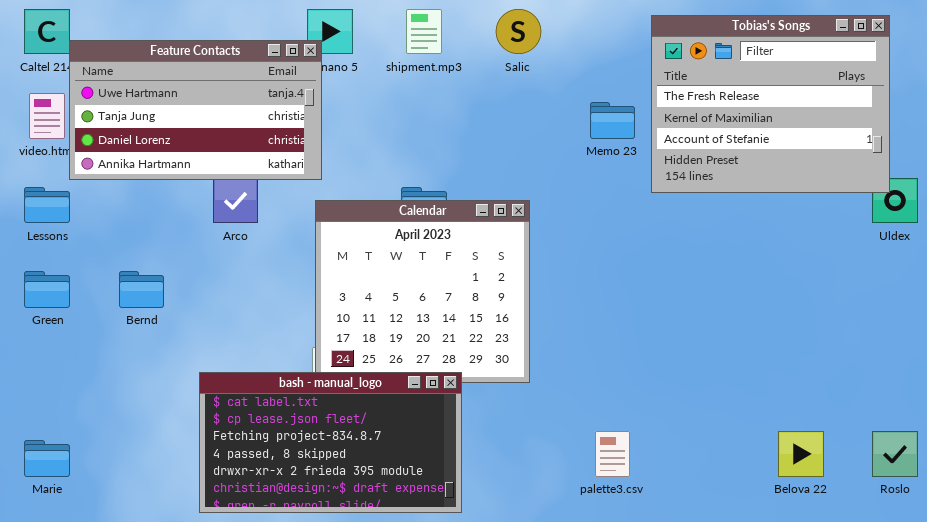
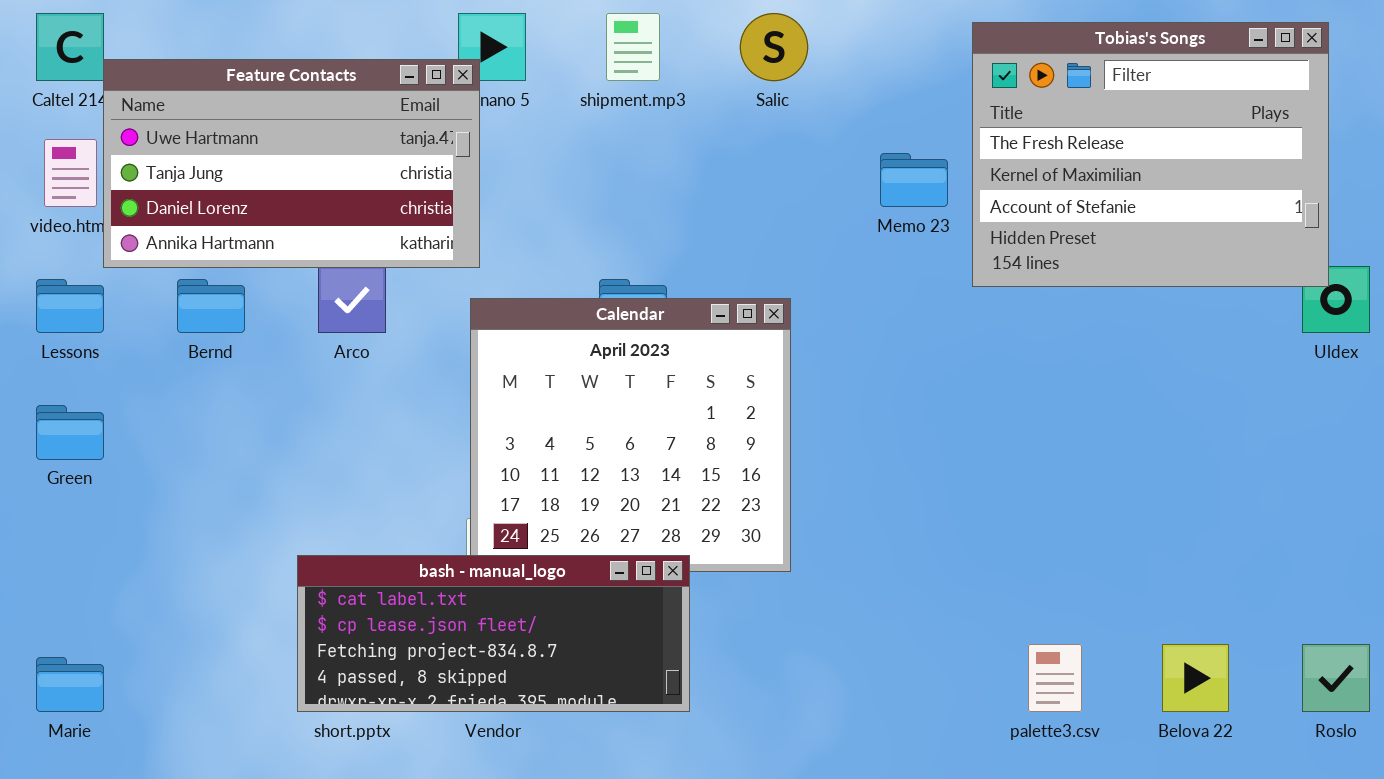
Bernd: [119,271,164,308] -> [177,279,245,333], moved
bash - manual_logo: [199,372,462,513] -> [297,555,690,712], resized
palette3.csv: [595,431,630,477] -> [1028,644,1082,712], moved

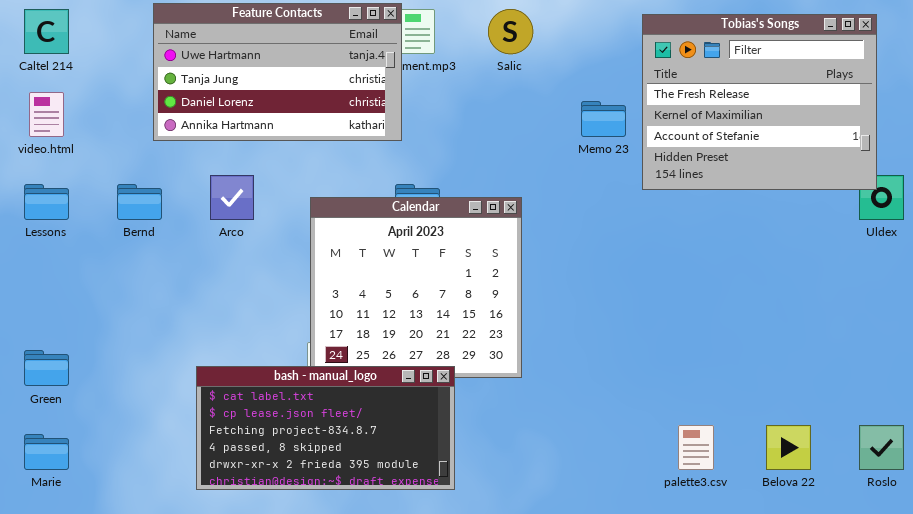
Feature Contacts: [103,59,480,268] -> [153,3,402,141], moved
Green: [36,405,104,460] -> [24,350,69,386], moved
bash - manual_logo: [297,555,690,712] -> [196,366,455,490], resized

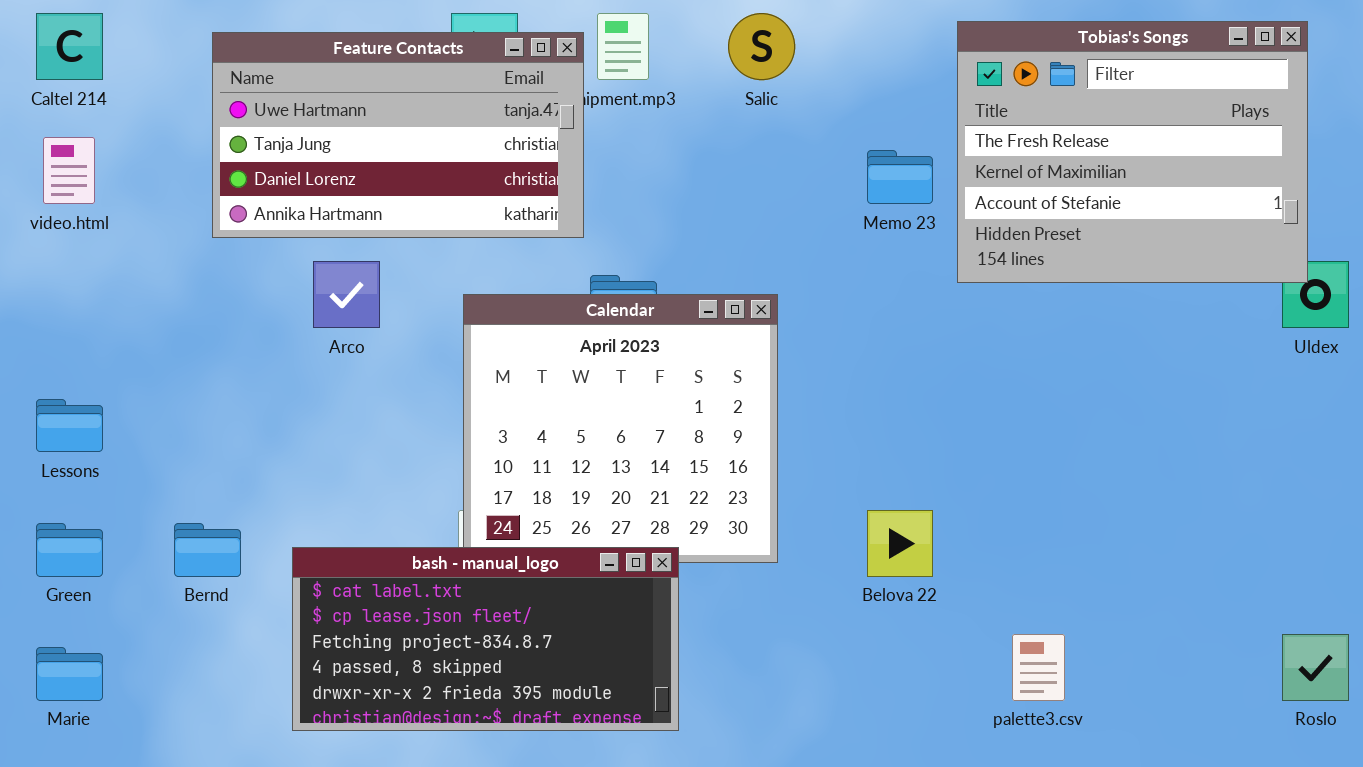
Feature Contacts: [153,3,402,141] -> [212,32,584,238], moved
Lessons: [24,184,69,220] -> [36,399,103,452], moved
Bernd: [117,184,162,220] -> [174,523,241,577], moved
Belova 22: [766,425,811,470] -> [867,510,933,577], moved

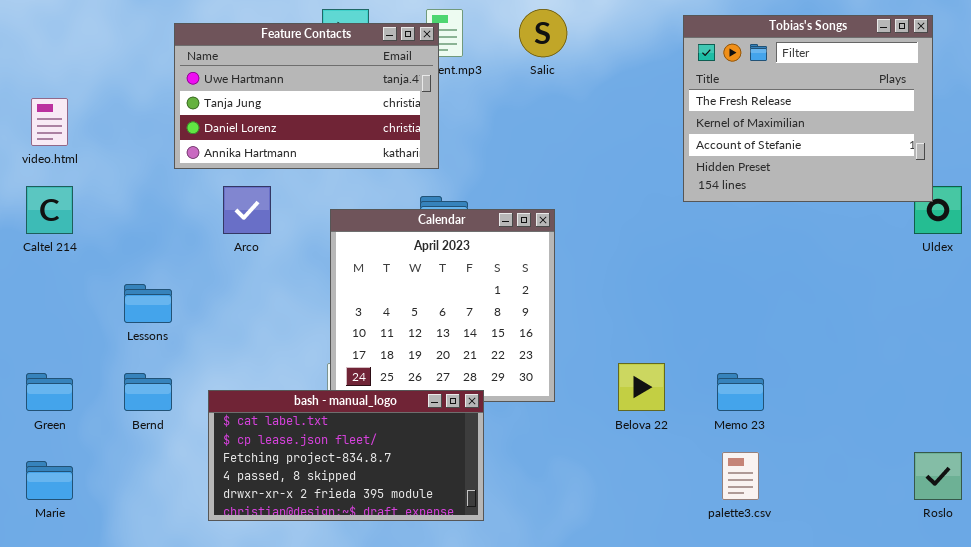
Caltel 214: [36,13,103,80] -> [26,186,73,234], moved
Feature Contacts: [212,32,584,238] -> [174,23,439,169], moved
Memo 23: [867,150,933,204] -> [717,373,764,411], moved
Lessons: [36,399,103,452] -> [124,284,172,323], moved

